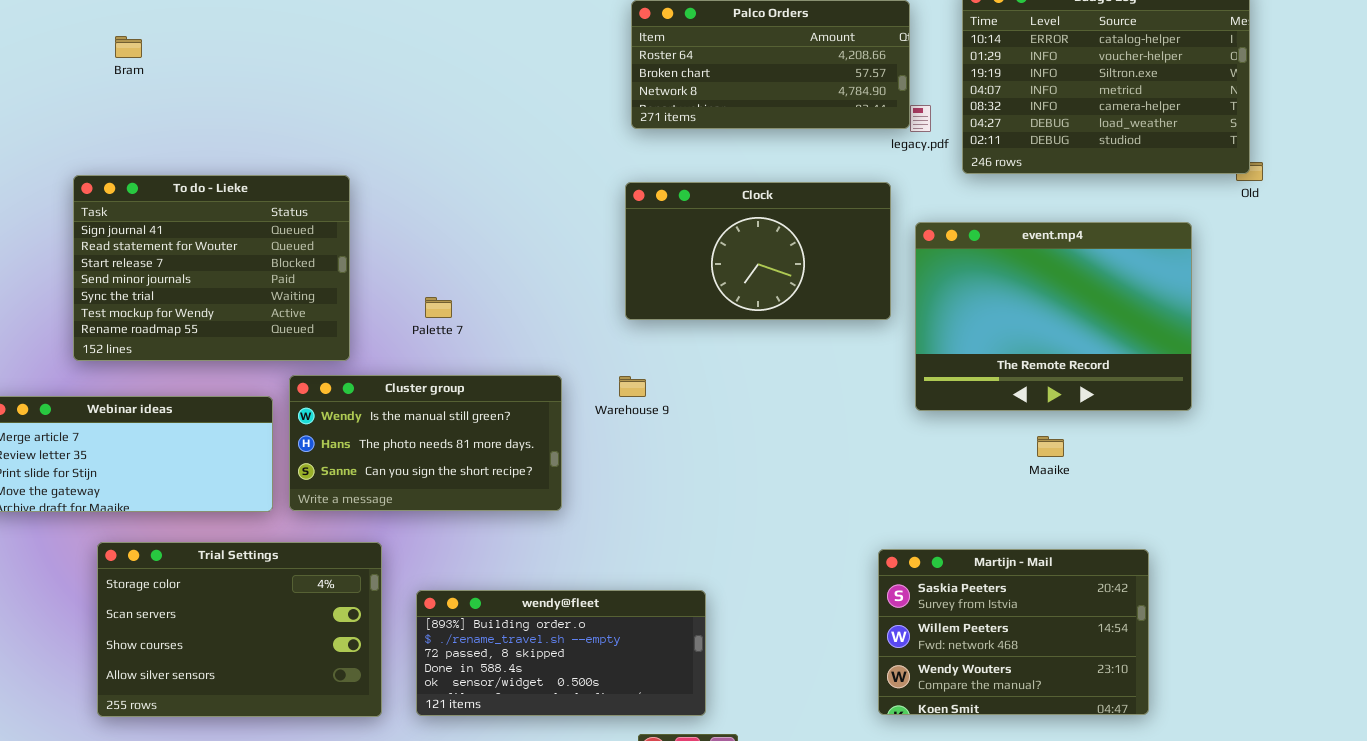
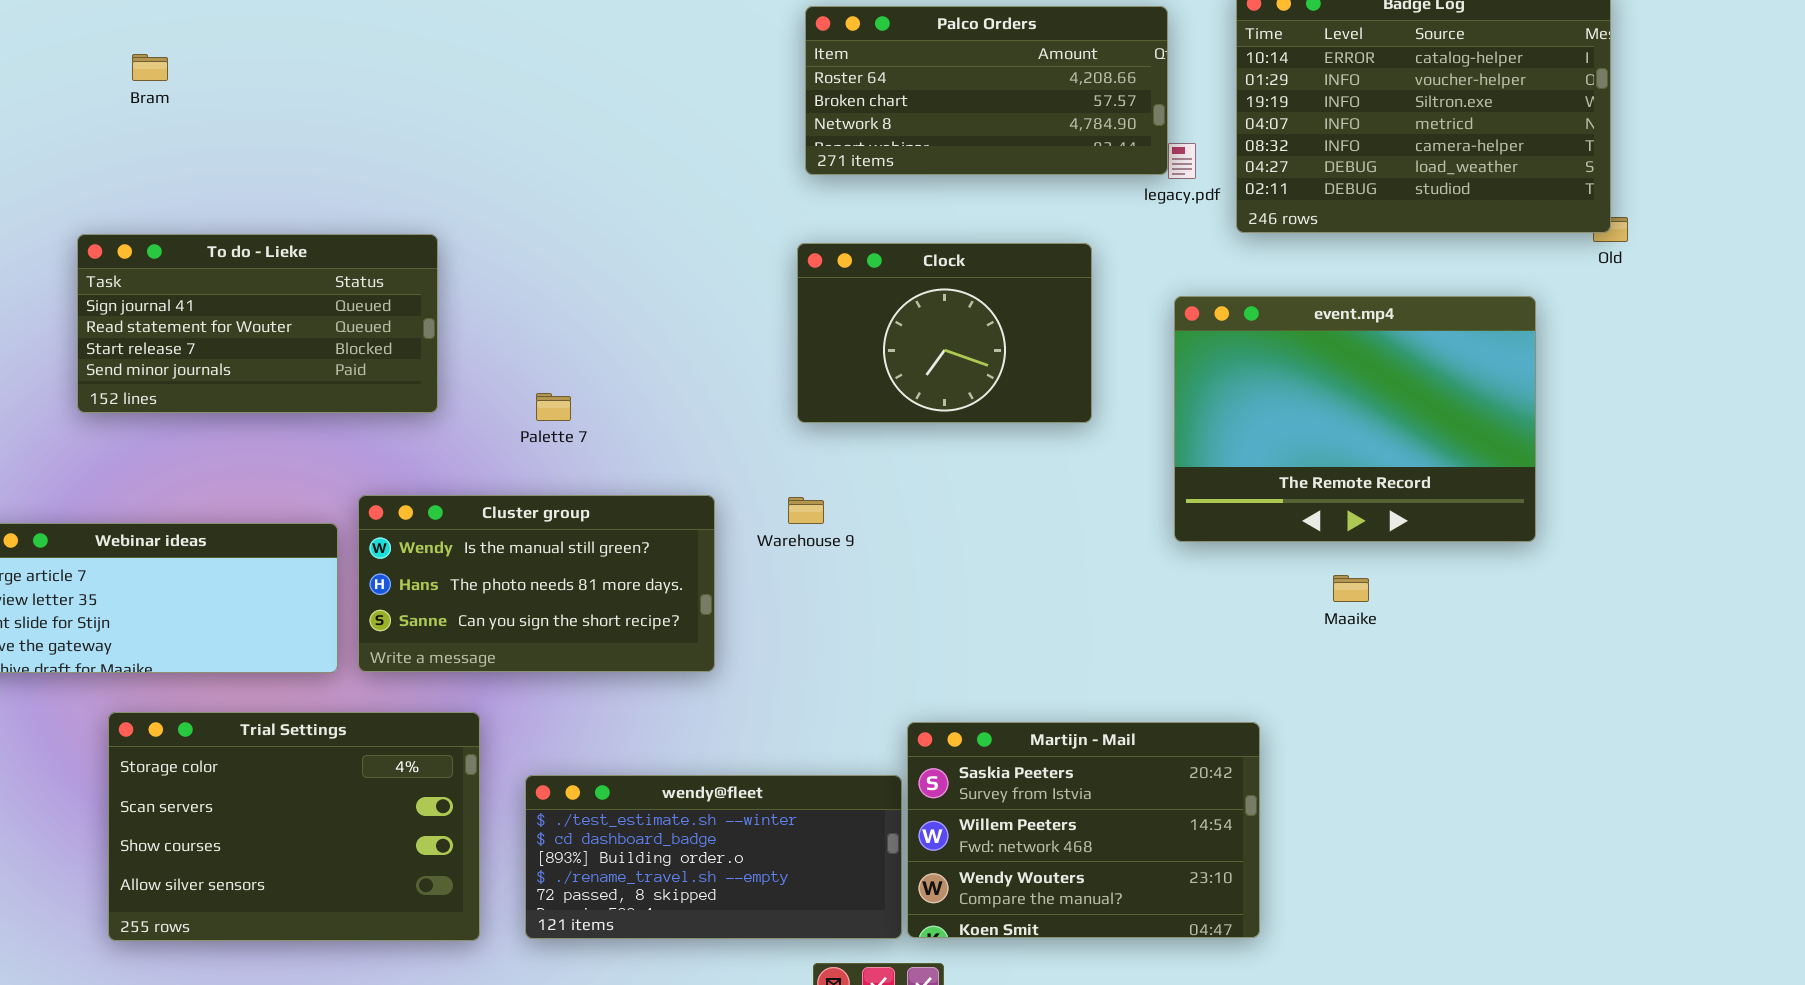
To do - Lieke: [73,175,350,361] -> [77,234,438,413], resized
Clock: [625,182,891,320] -> [797,243,1092,423], resized
Martijn - Mail: [878,549,1149,715] -> [907,722,1260,938], moved
wendy@fleet: [416,590,706,716] -> [525,775,902,939], scrolled up 2 rows

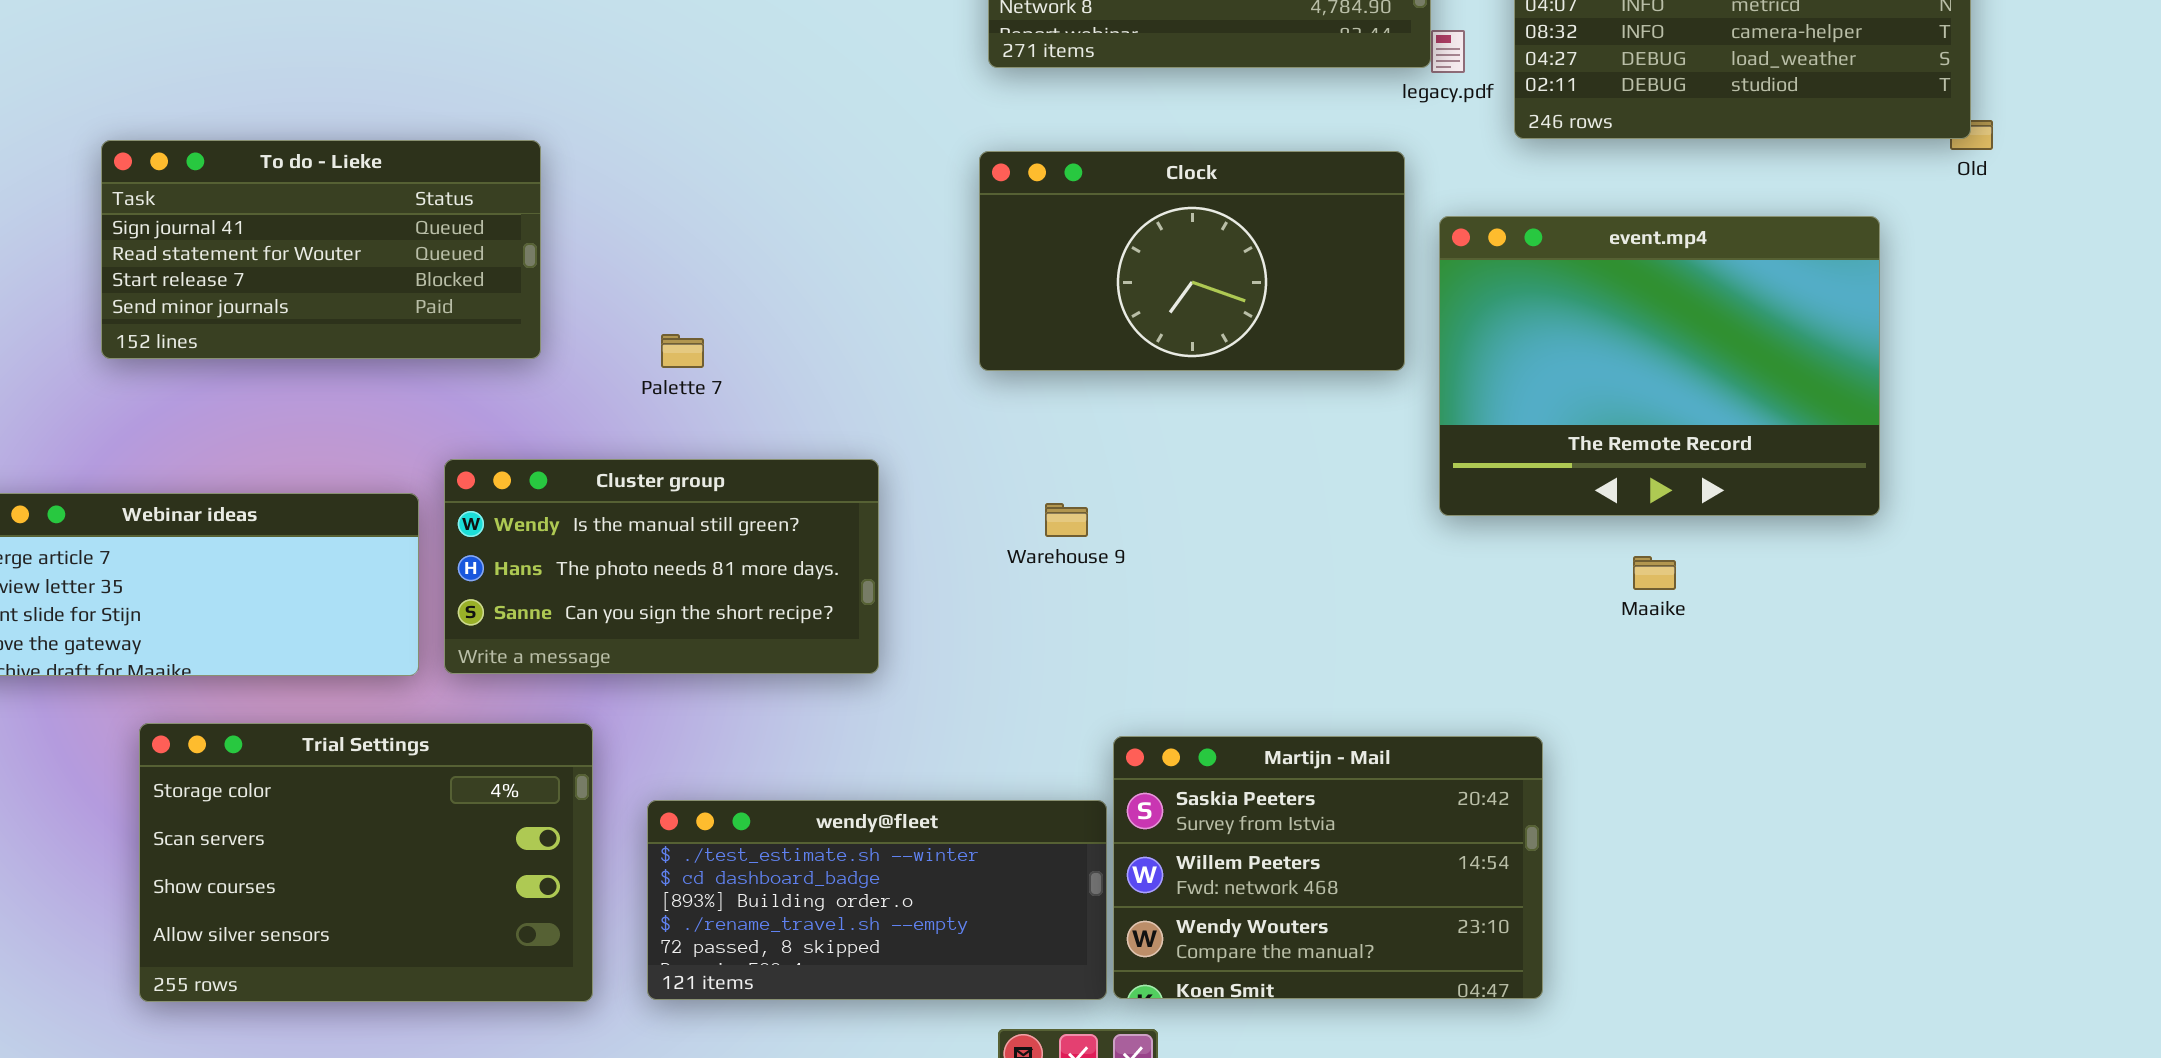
Clock: [797,243,1092,423] -> [979,151,1405,371], resized
Warehouse 9: [788,497,824,524] -> [1045,503,1088,537], moved

